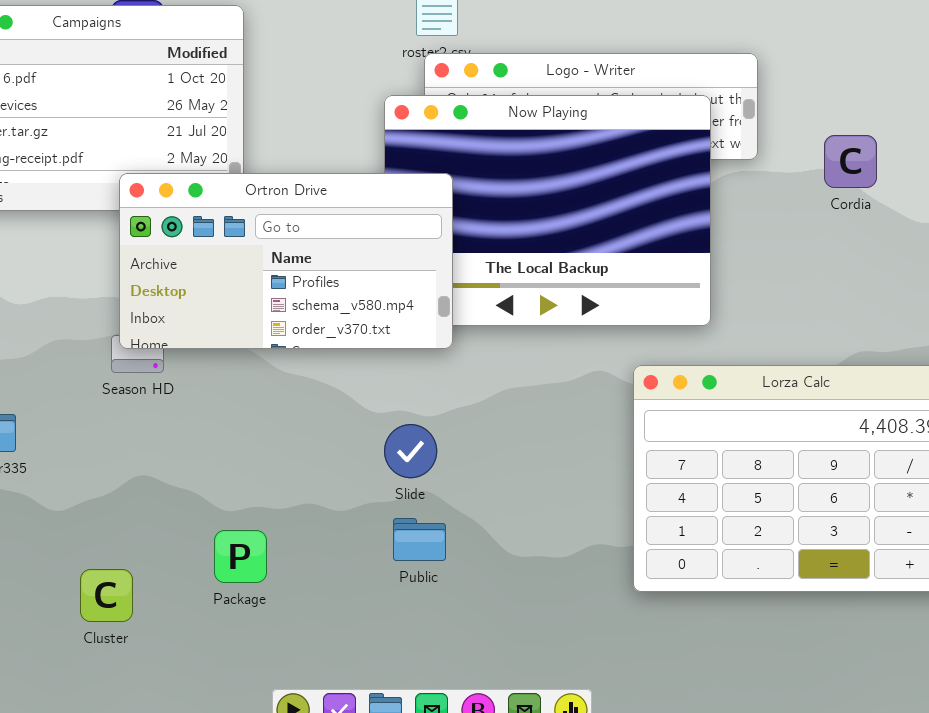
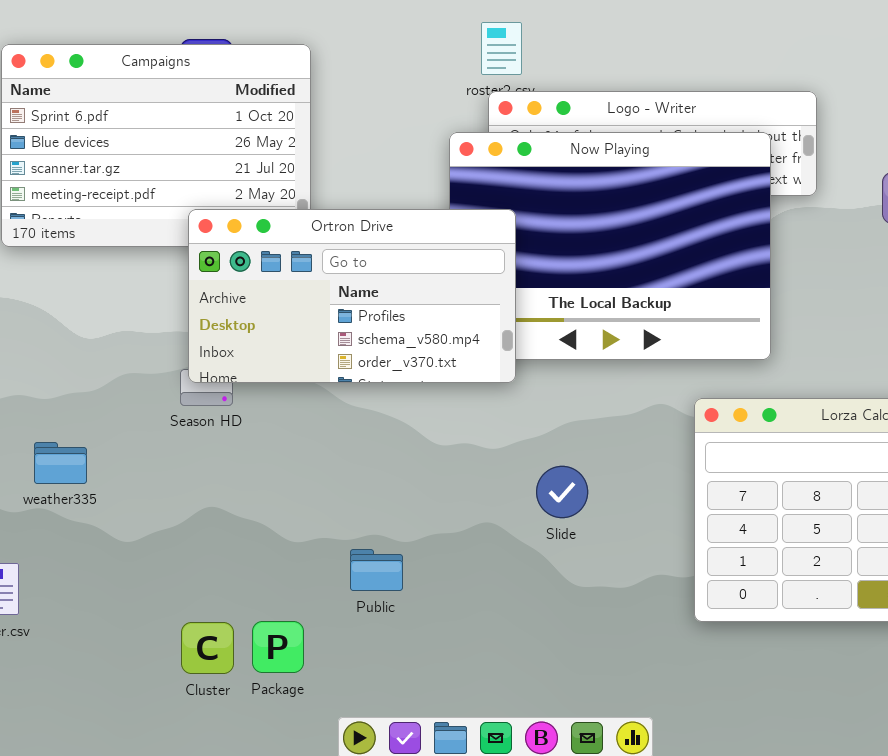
Slide: [384,424,437,478] -> [536,466,588,518], moved
Public: [393,518,446,561] -> [350,549,403,591], moved
Package: [214,530,267,583] -> [252,621,304,673], moved
Cluster: [80,569,133,622] -> [181,622,234,674], moved

